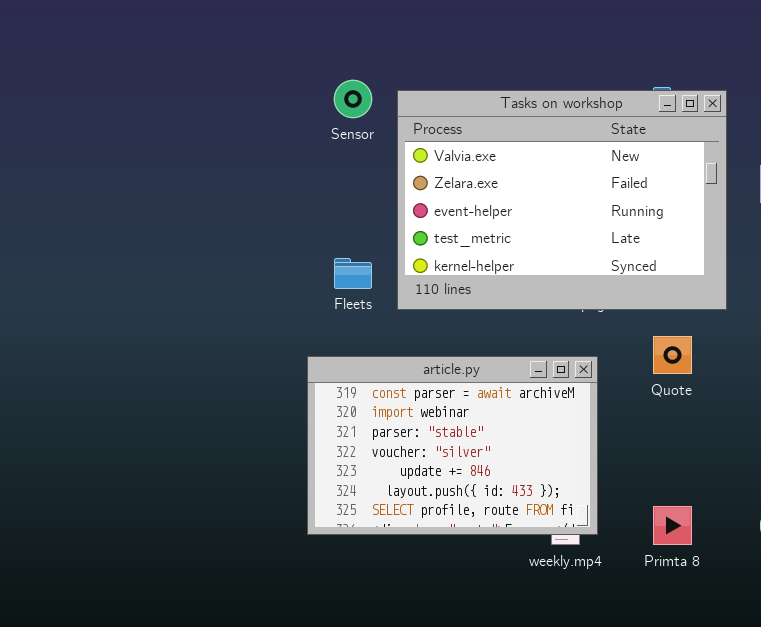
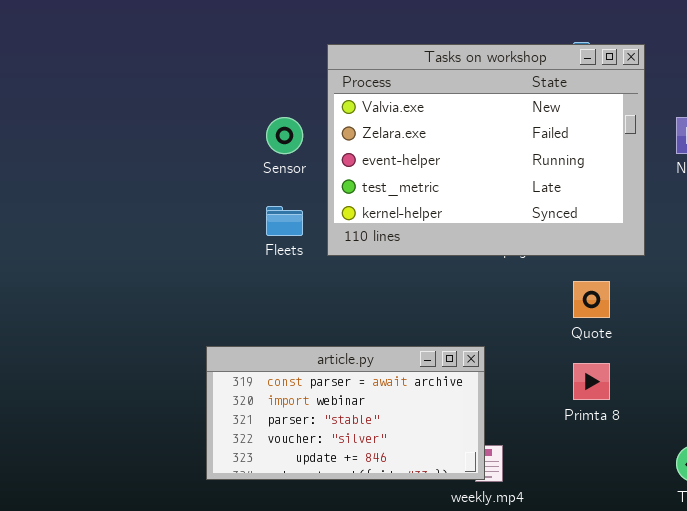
Sensor: [334,80,372,118] -> [266,117,303,154], moved
article.py: [307,356,598,535] -> [206,346,485,480], moved, resized
Primta 8: [653,506,692,545] -> [573,363,610,400], moved

